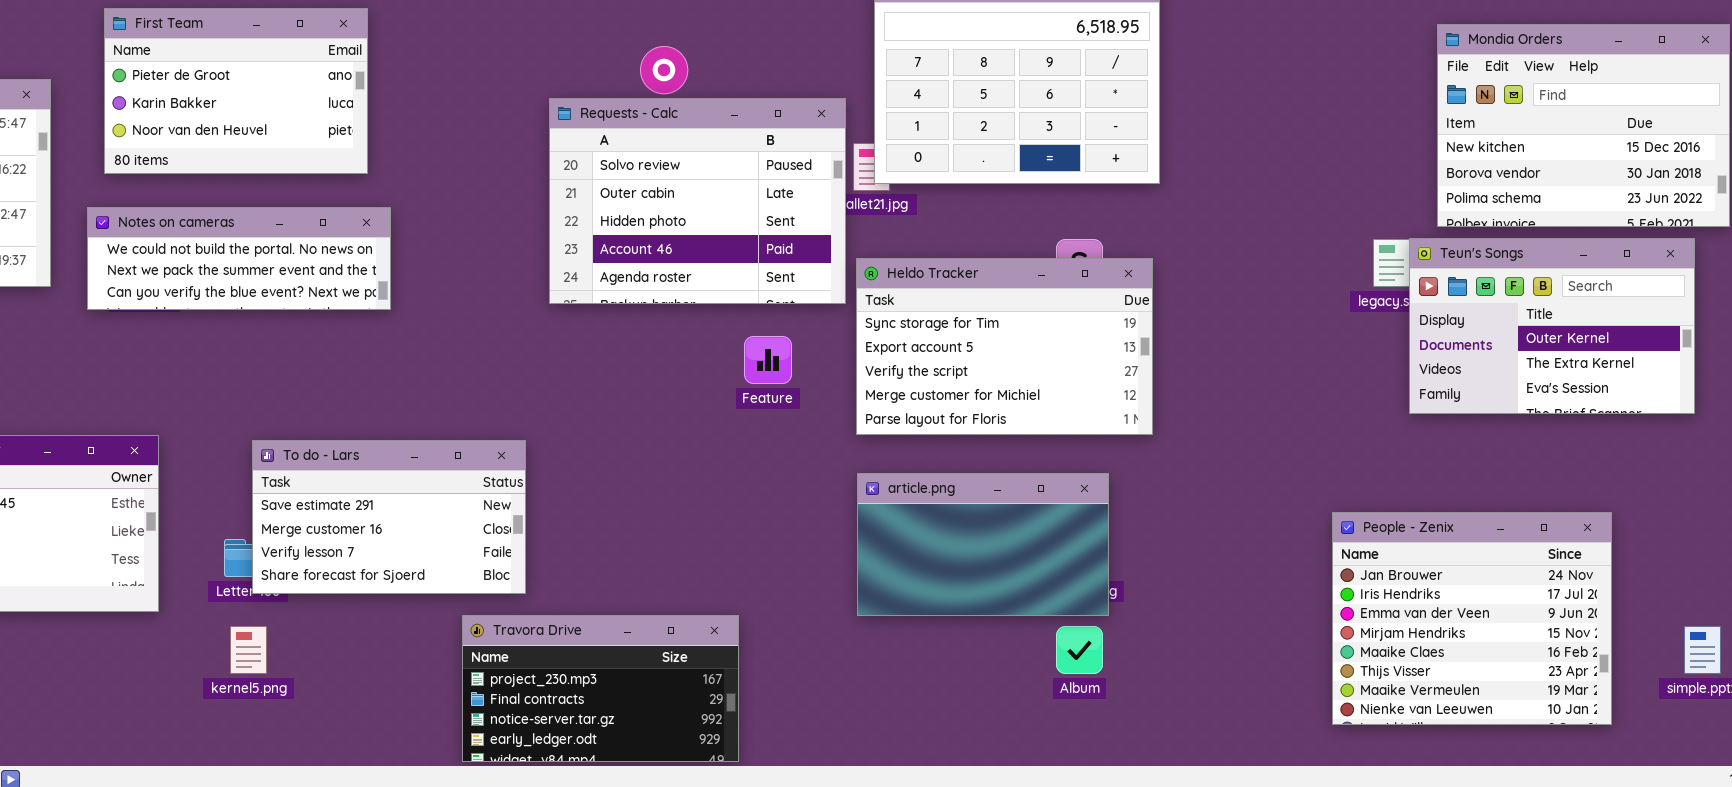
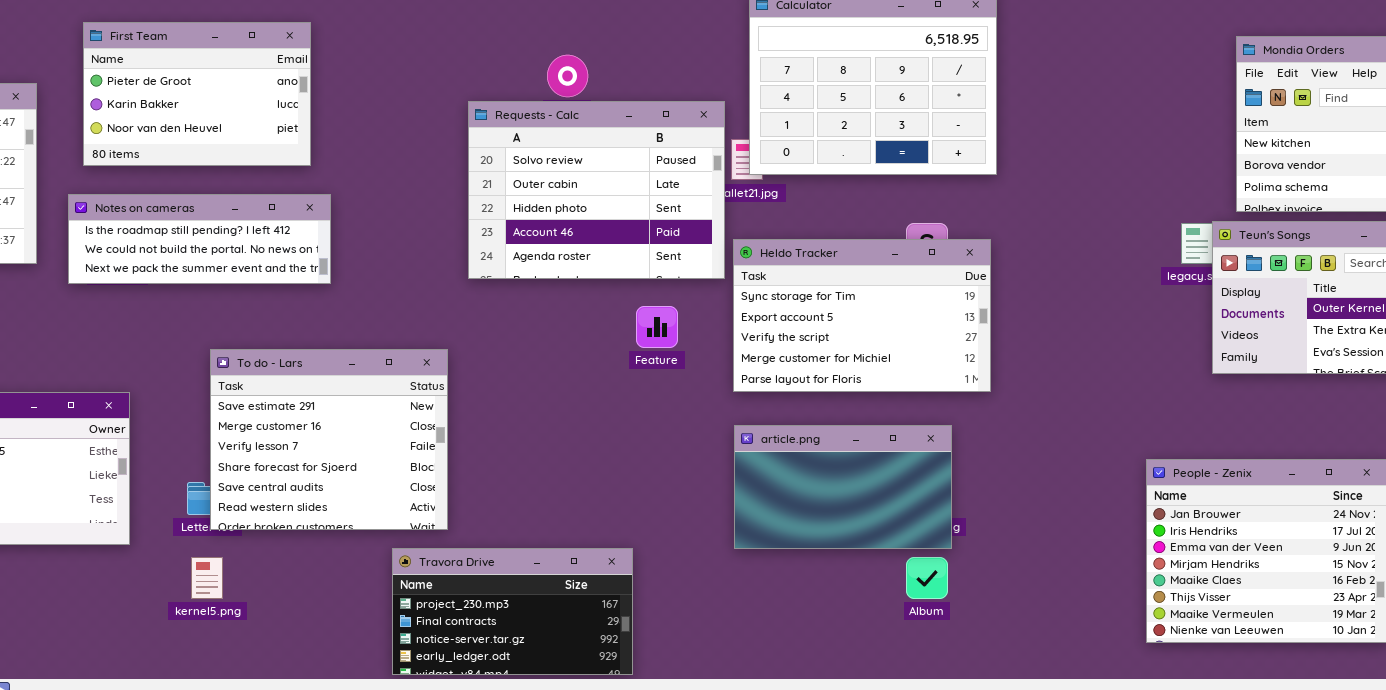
Notes on cameras: [87,207,391,310] -> [68,194,331,284], scrolled up 1 row
To do - Lars: [252,440,526,594] -> [210,349,448,530], resized

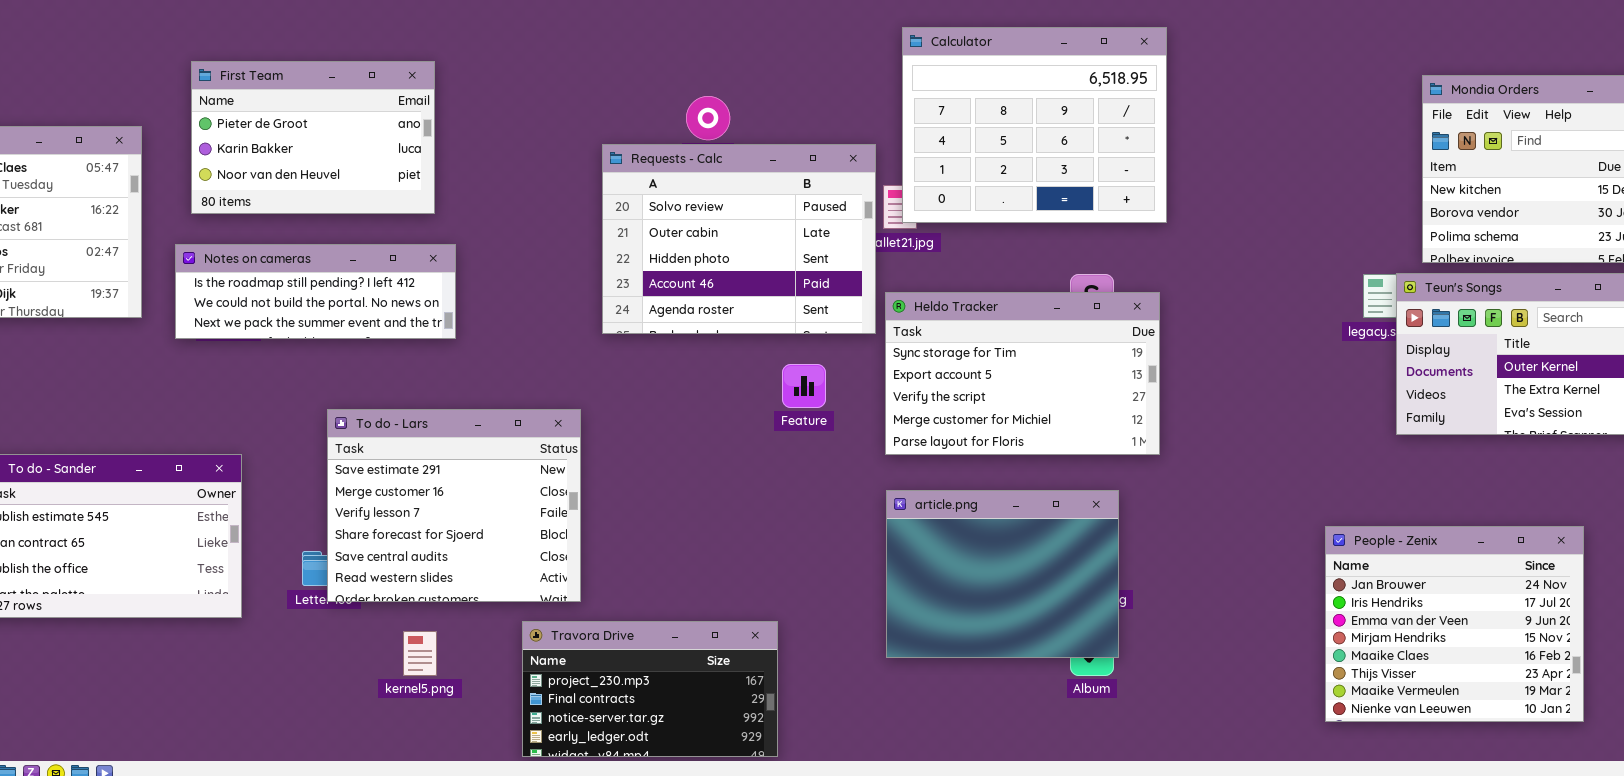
article.png: [734,425,952,549] -> [886,490,1119,658], resized
kernel5.png: [191,557,223,599] -> [403,631,437,676], moved

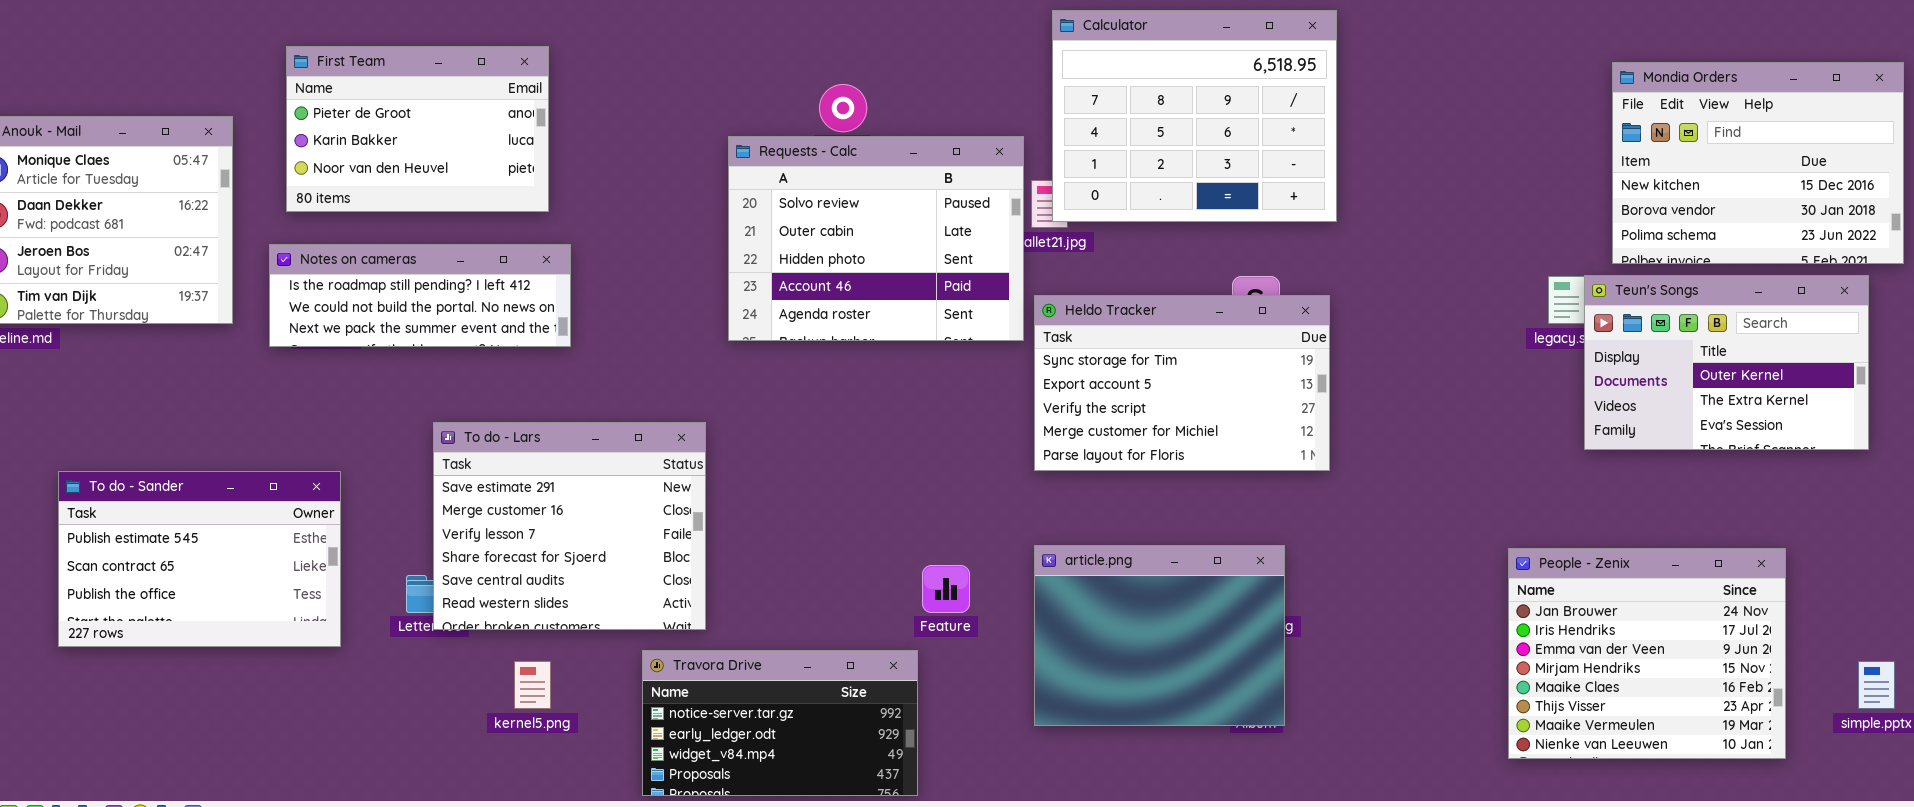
Feature: [782,364,826,408] -> [922,565,970,613], moved
article.png: [886,490,1119,658] -> [1034,545,1285,726], moved
Travora Drive: [522,621,778,757] -> [642,650,918,796], scrolled down 2 rows

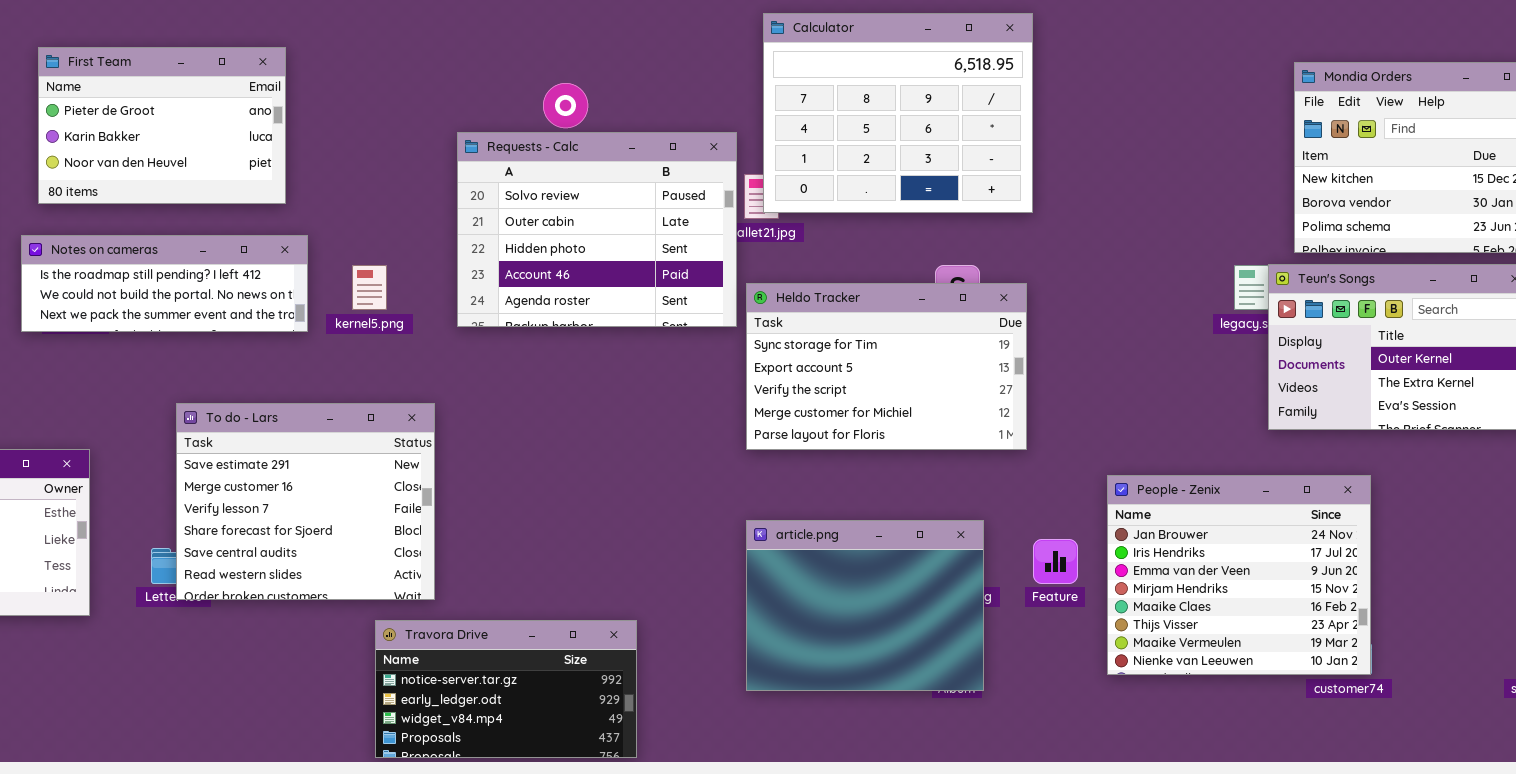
People - Zenix: [1508,548,1786,759] -> [1107,475,1371,675], moved
Feature: [922,565,970,613] -> [1033,539,1078,584], moved
kernel5.png: [514,661,551,709] -> [352,265,387,310], moved

